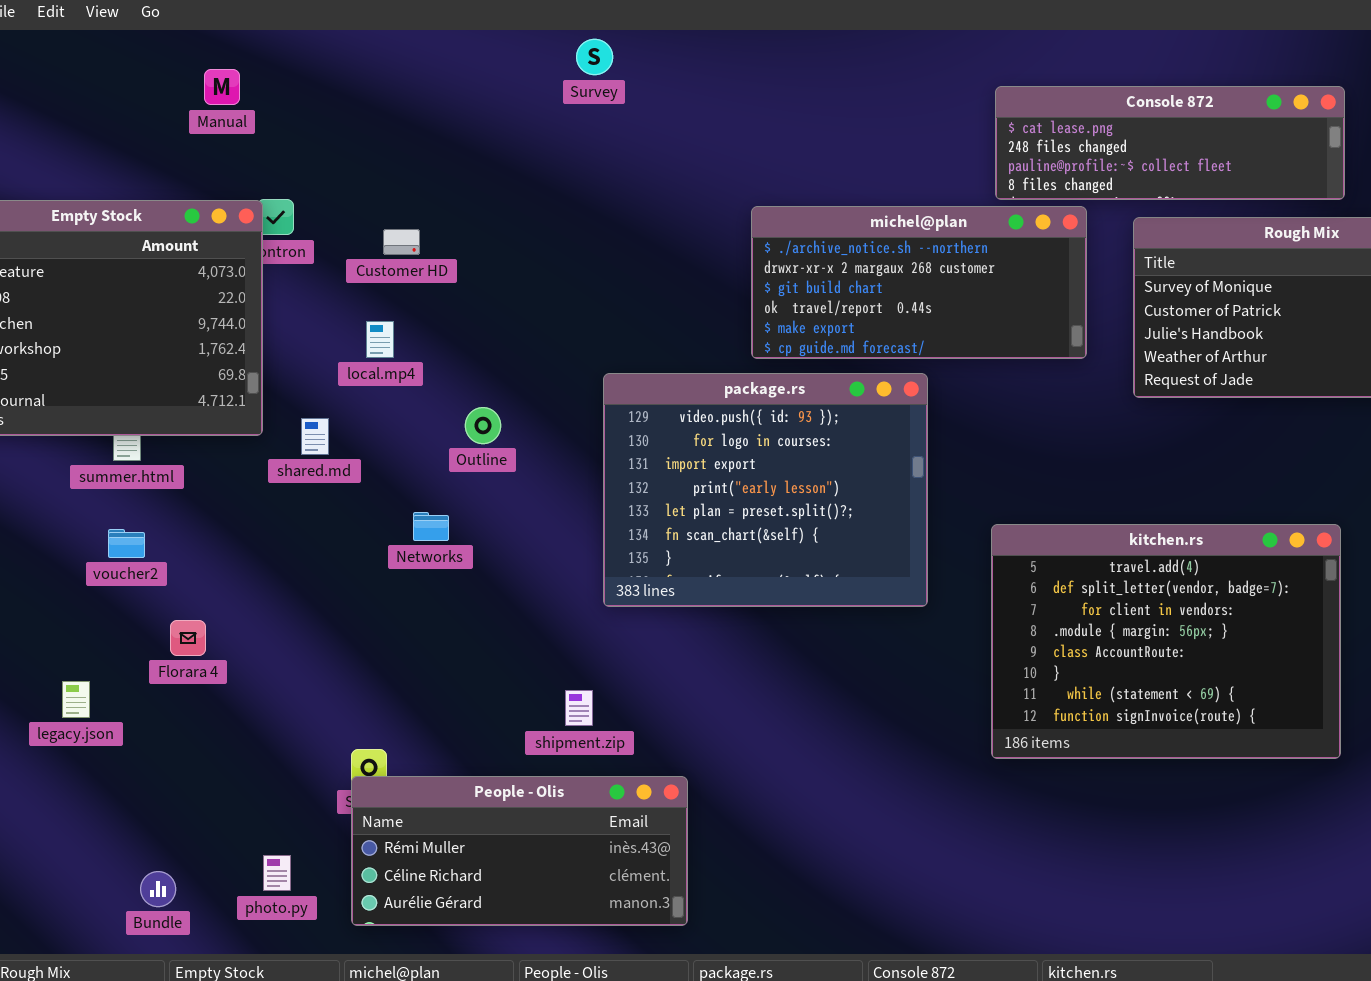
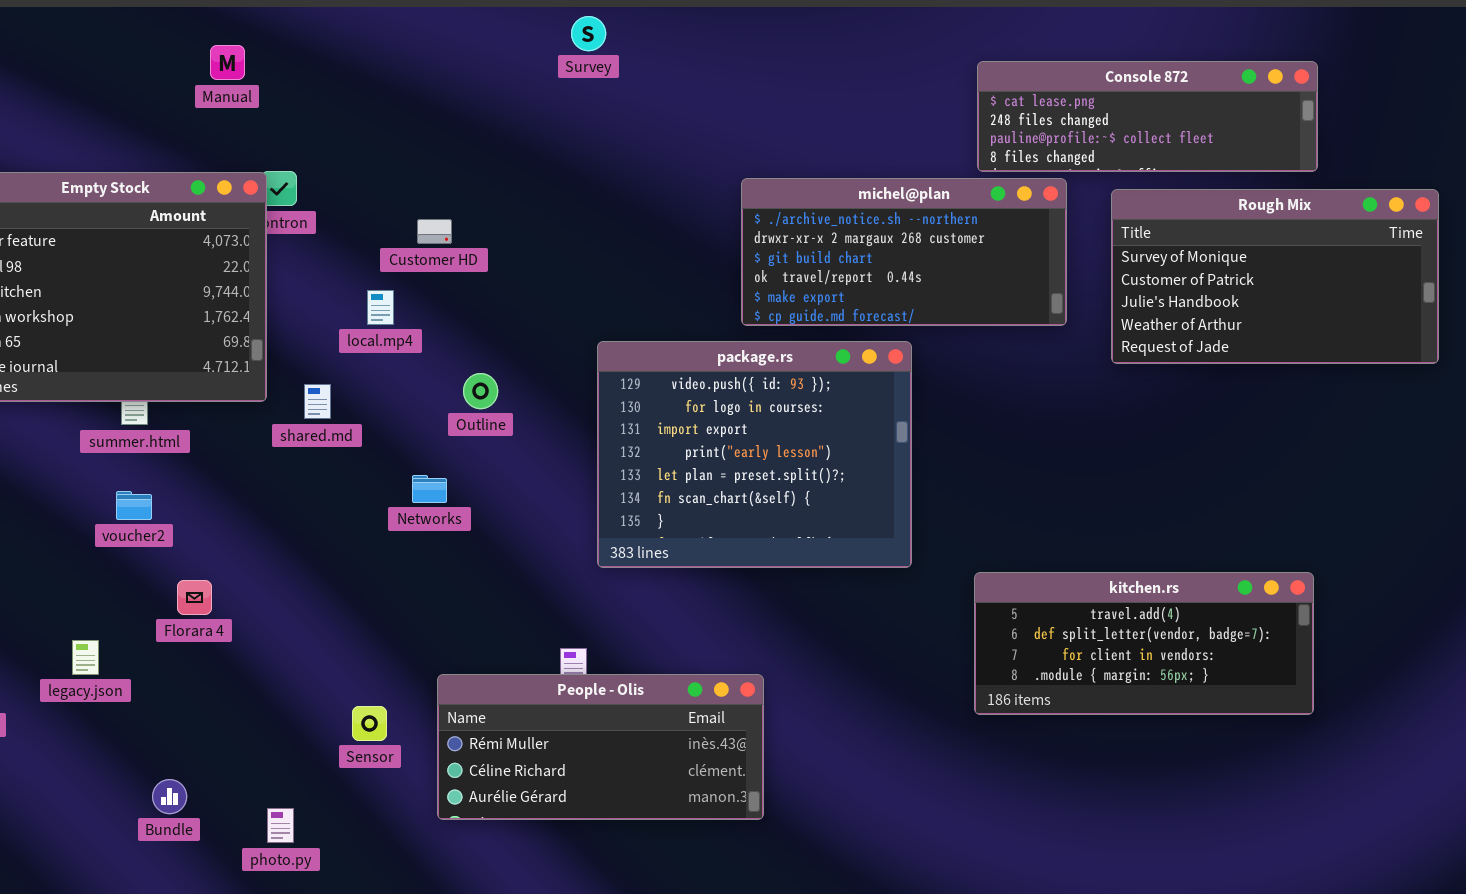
Customer HD: [383,229,420,255] -> [417,219,452,244], moved
kitchen.rs: [991,524,1341,759] -> [974,572,1314,715], resized
People - Olis: [351,776,688,926] -> [437,674,764,820], moved
Bundle: [140,871,176,907] -> [152,779,187,814], moved

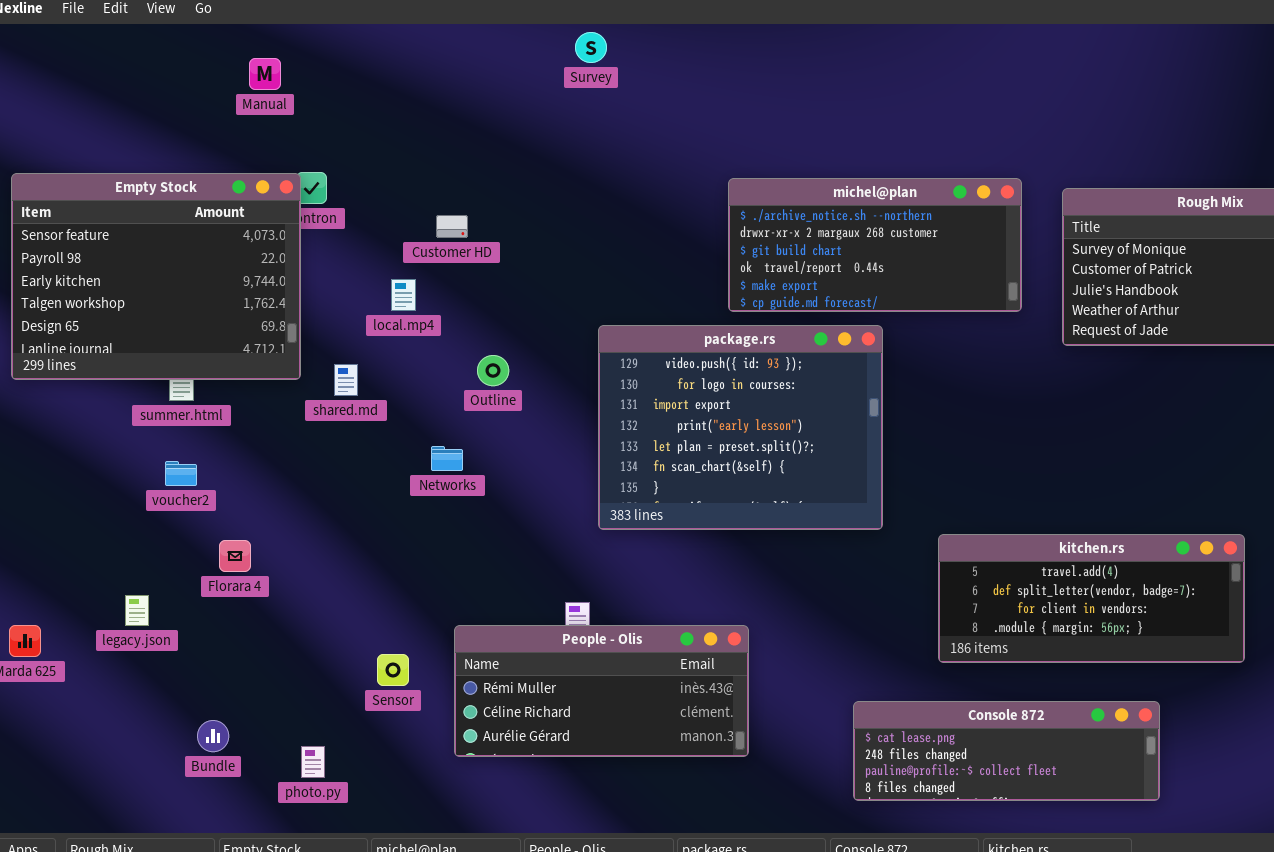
Console 872: [977,61,1318,172] -> [853,701,1160,801], moved

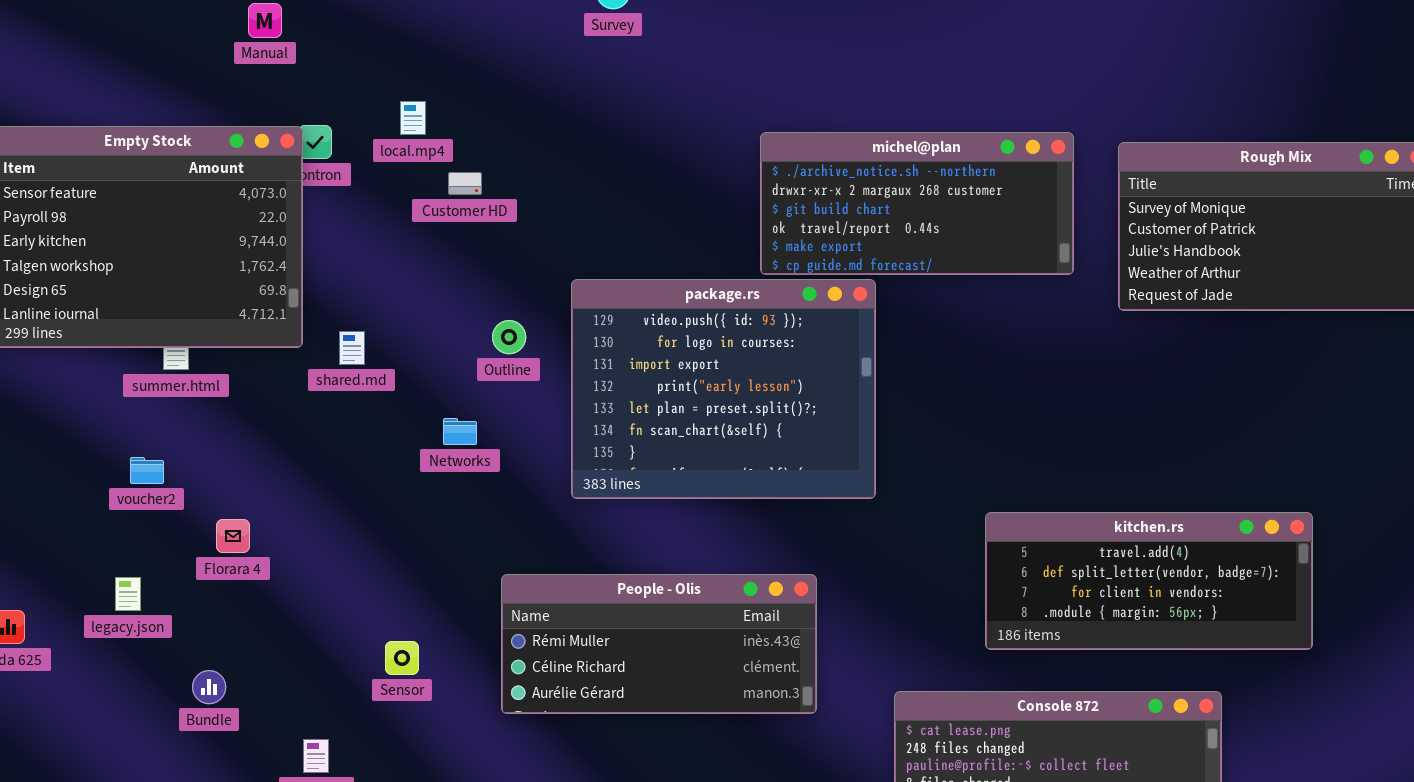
local.mp4: [391,279,416,311] -> [400,101,426,135], moved
package.rs: [598,325,883,530] -> [571,279,876,499], moved
voucher2: [165,461,197,486] -> [130,457,164,484], moved
People - Olis: [454,625,749,757] -> [501,574,817,714], moved
Bundle: [197,720,229,752] -> [192,670,226,704], moved

